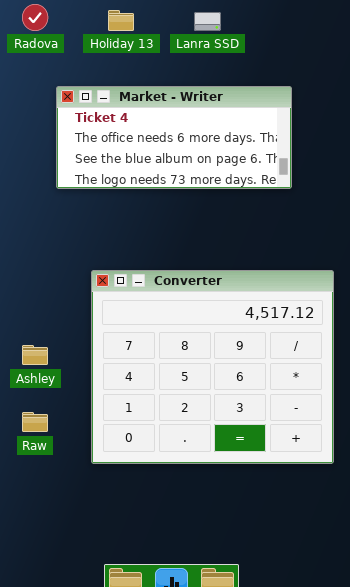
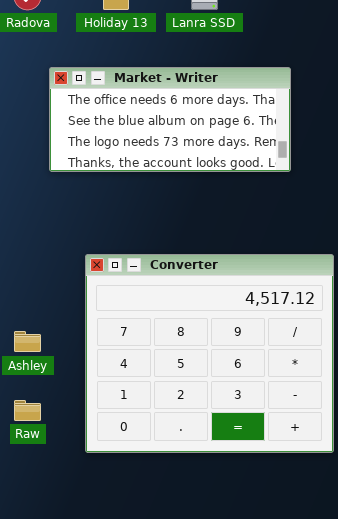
Market - Writer: [56,86,292,189] -> [49,67,291,172], scrolled down 1 row

